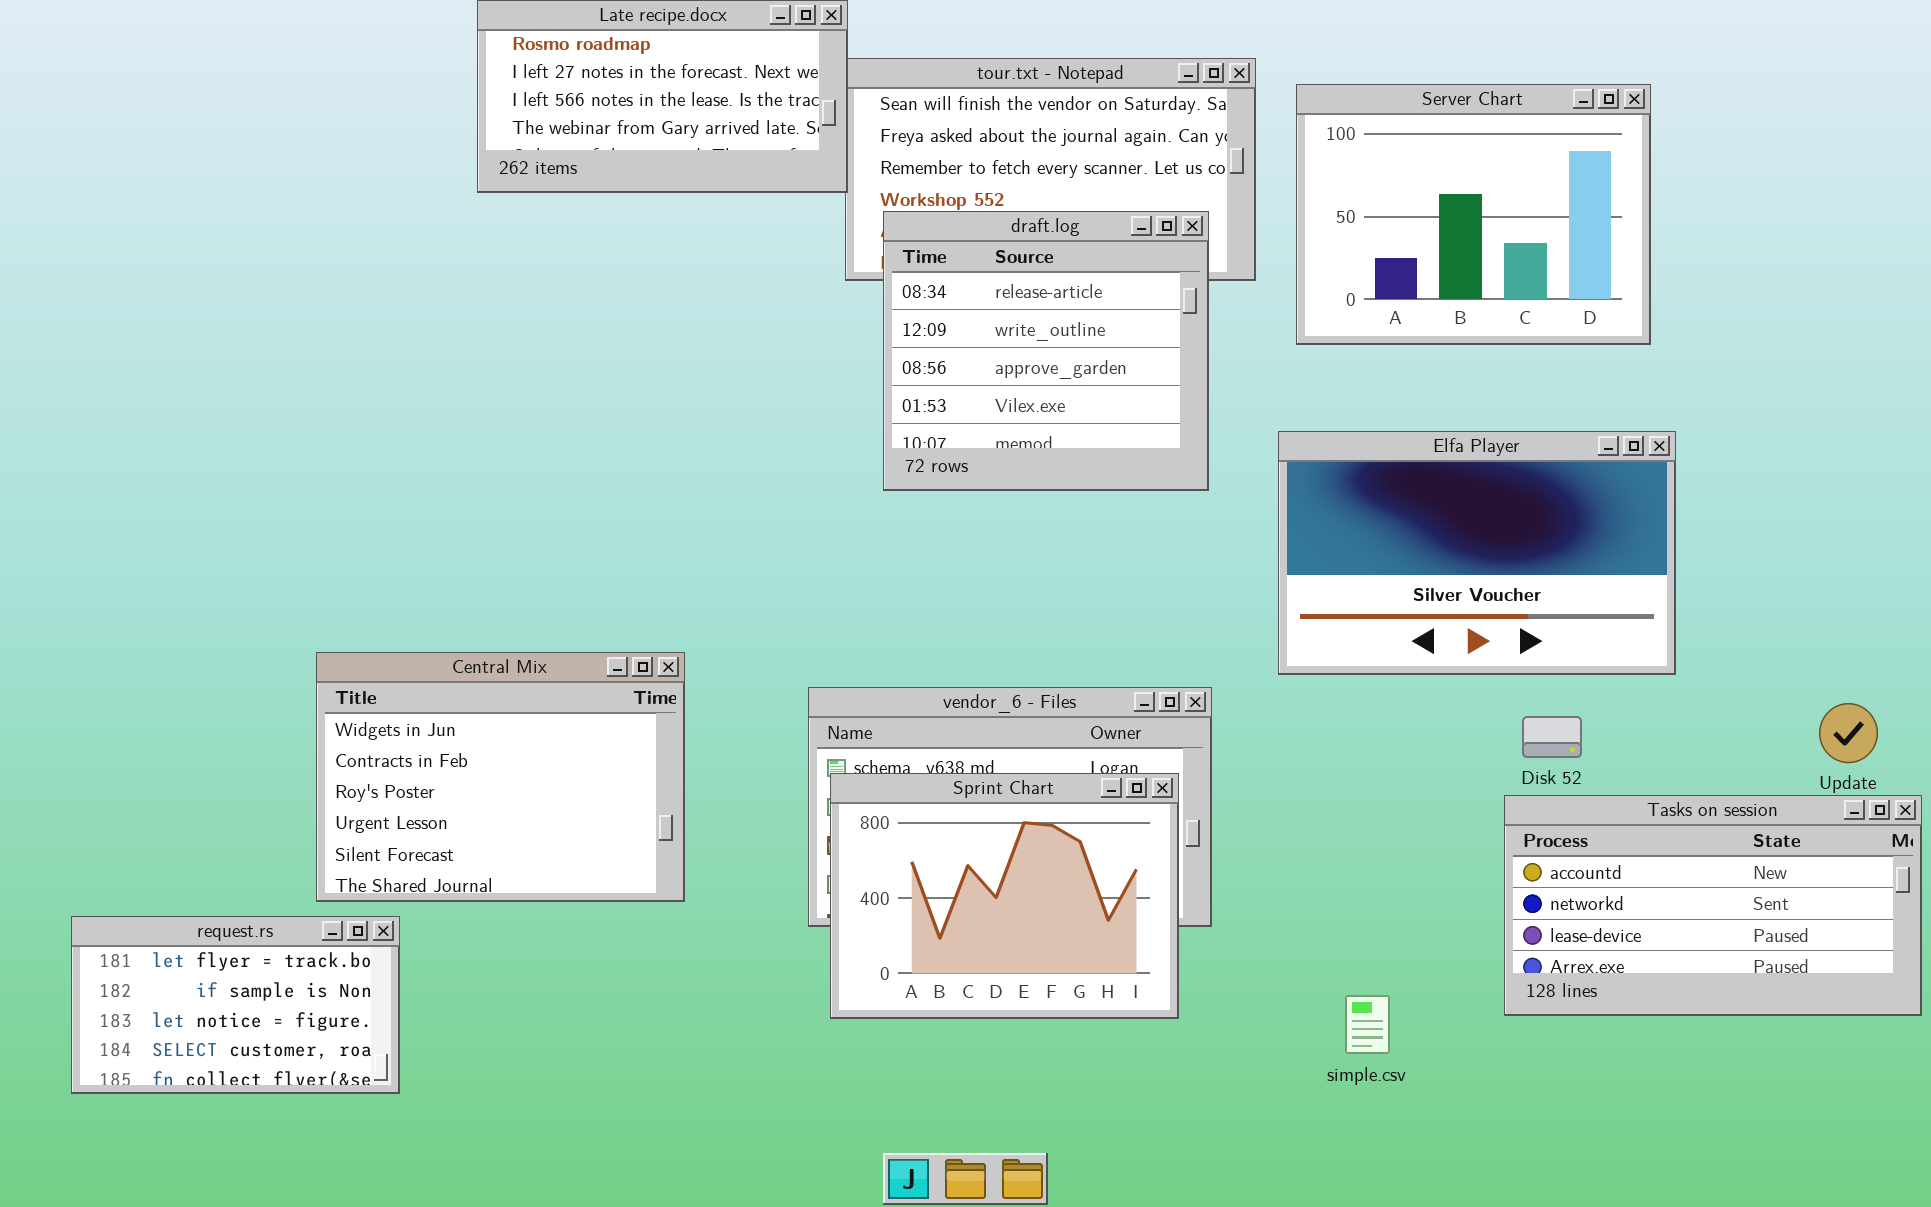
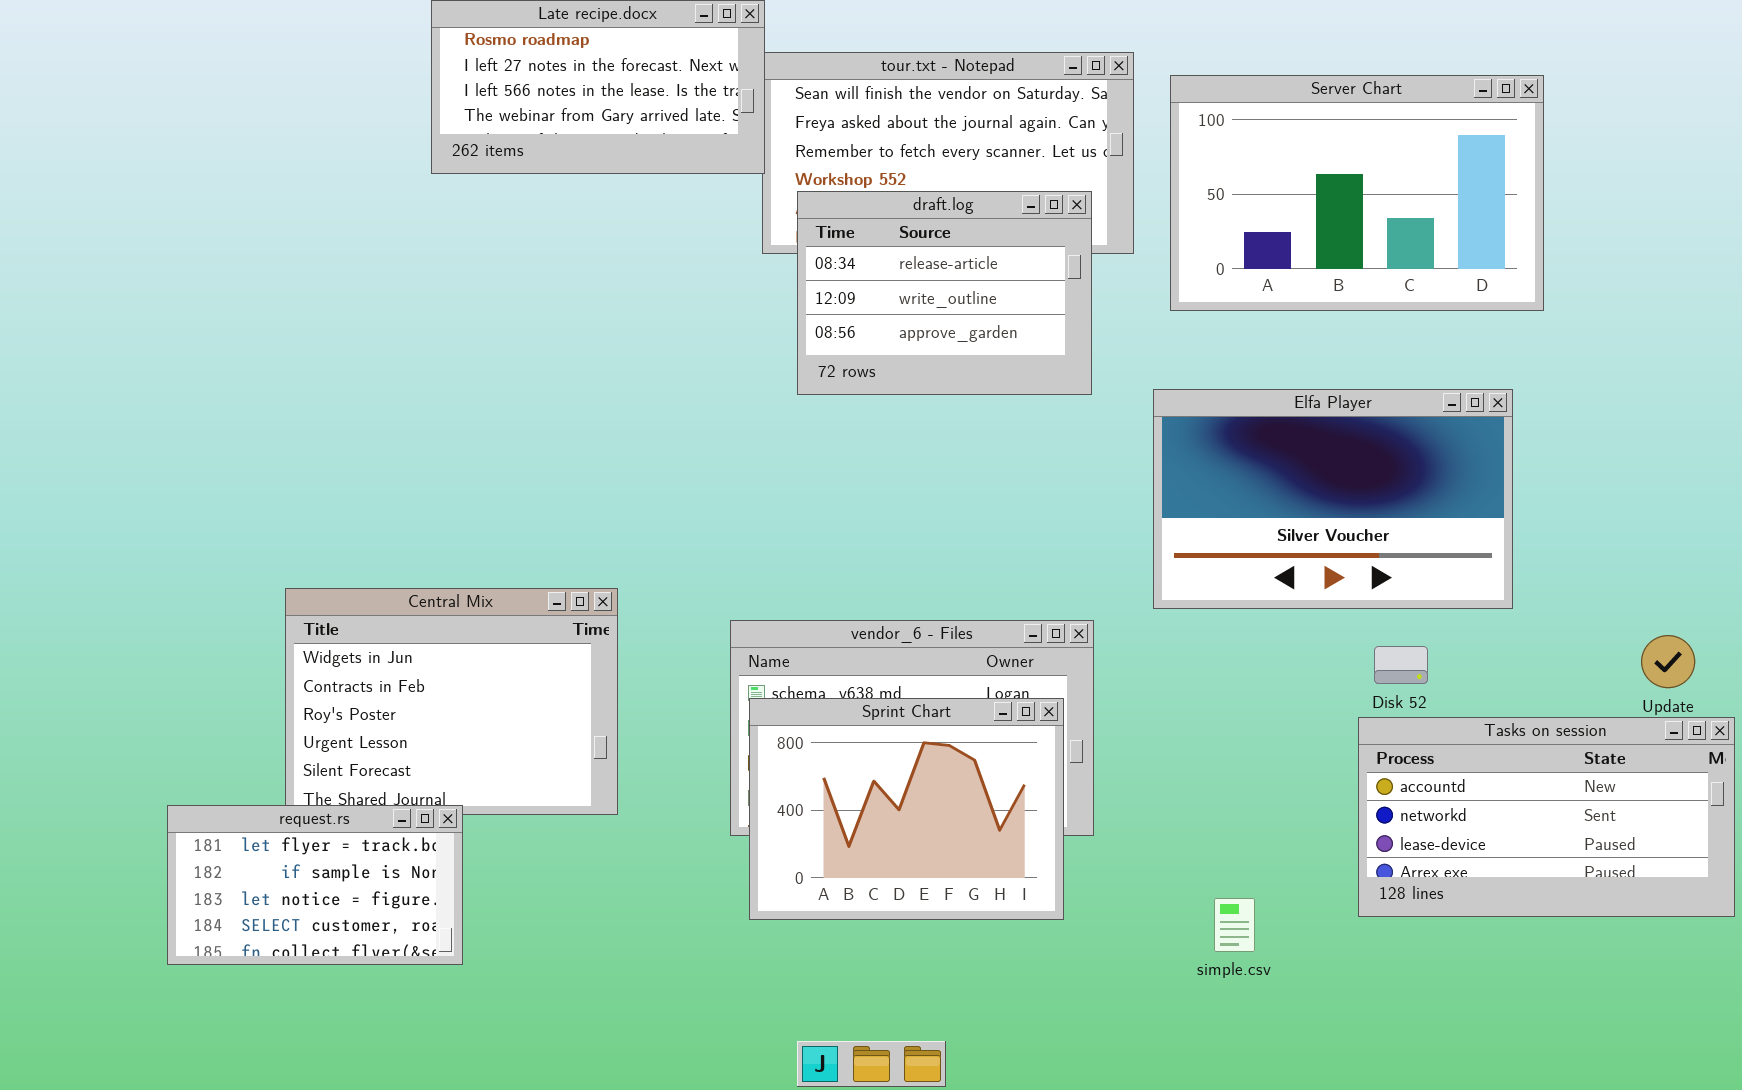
Server Chart: [1296,84,1651,345] -> [1170,75,1544,311], resized
draft.log: [883,211,1209,491] -> [797,191,1092,395], resized
request.rs: [71,916,400,1094] -> [167,805,463,965], moved

